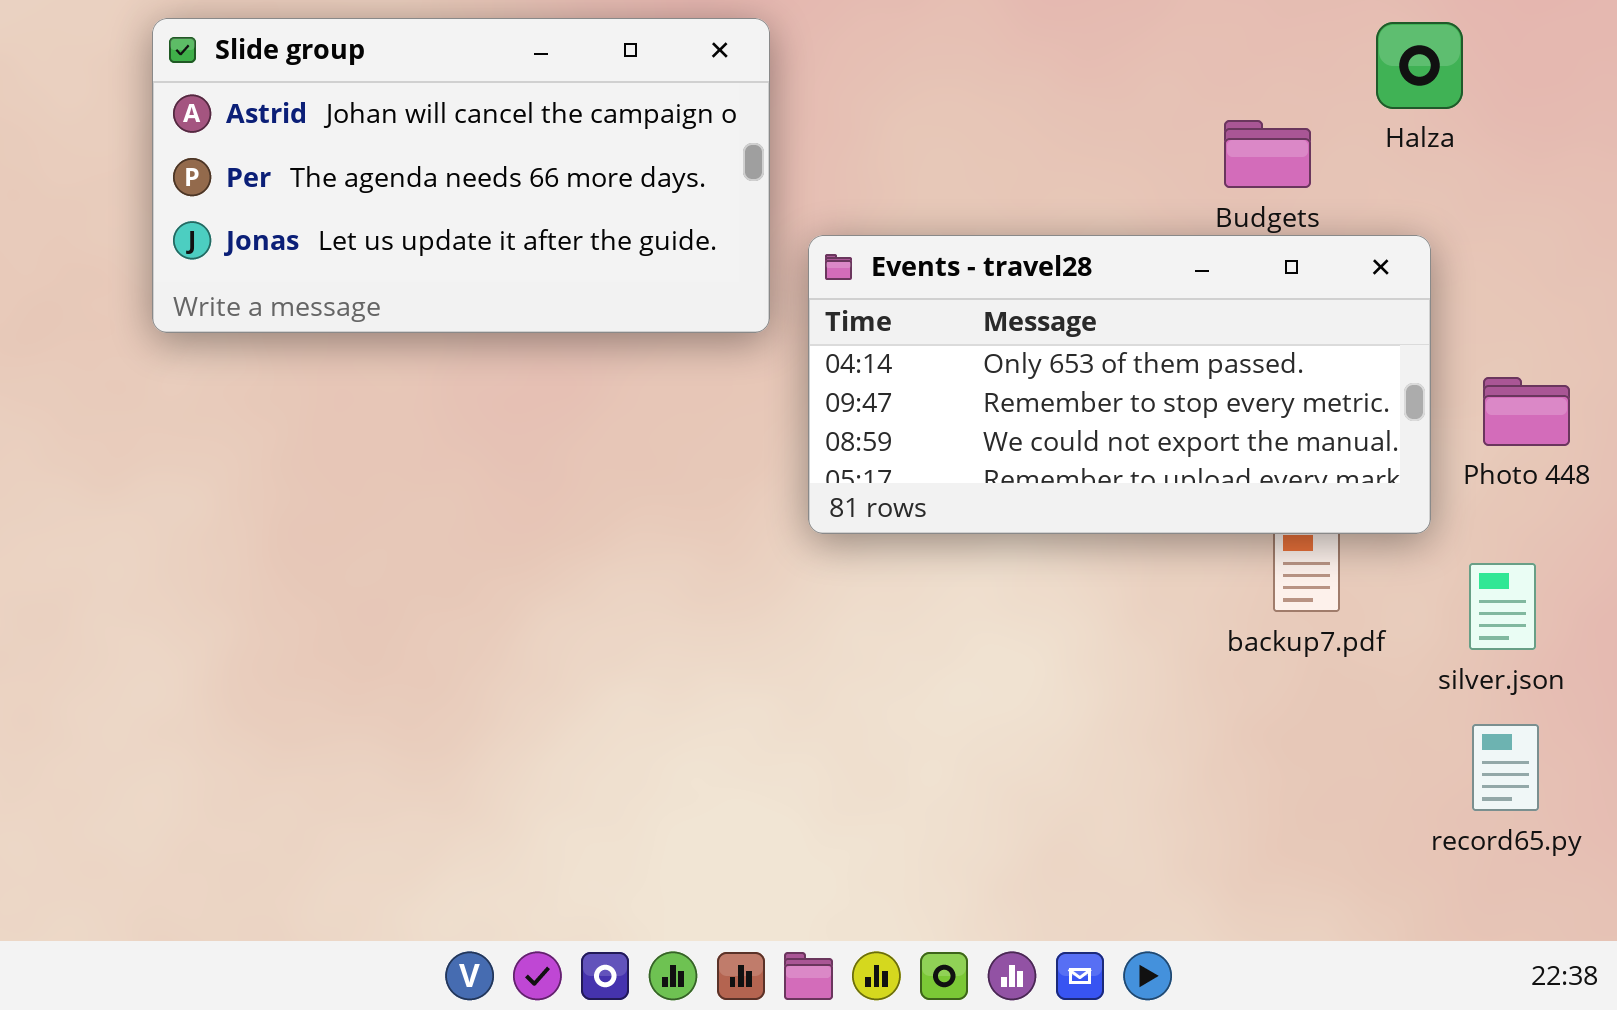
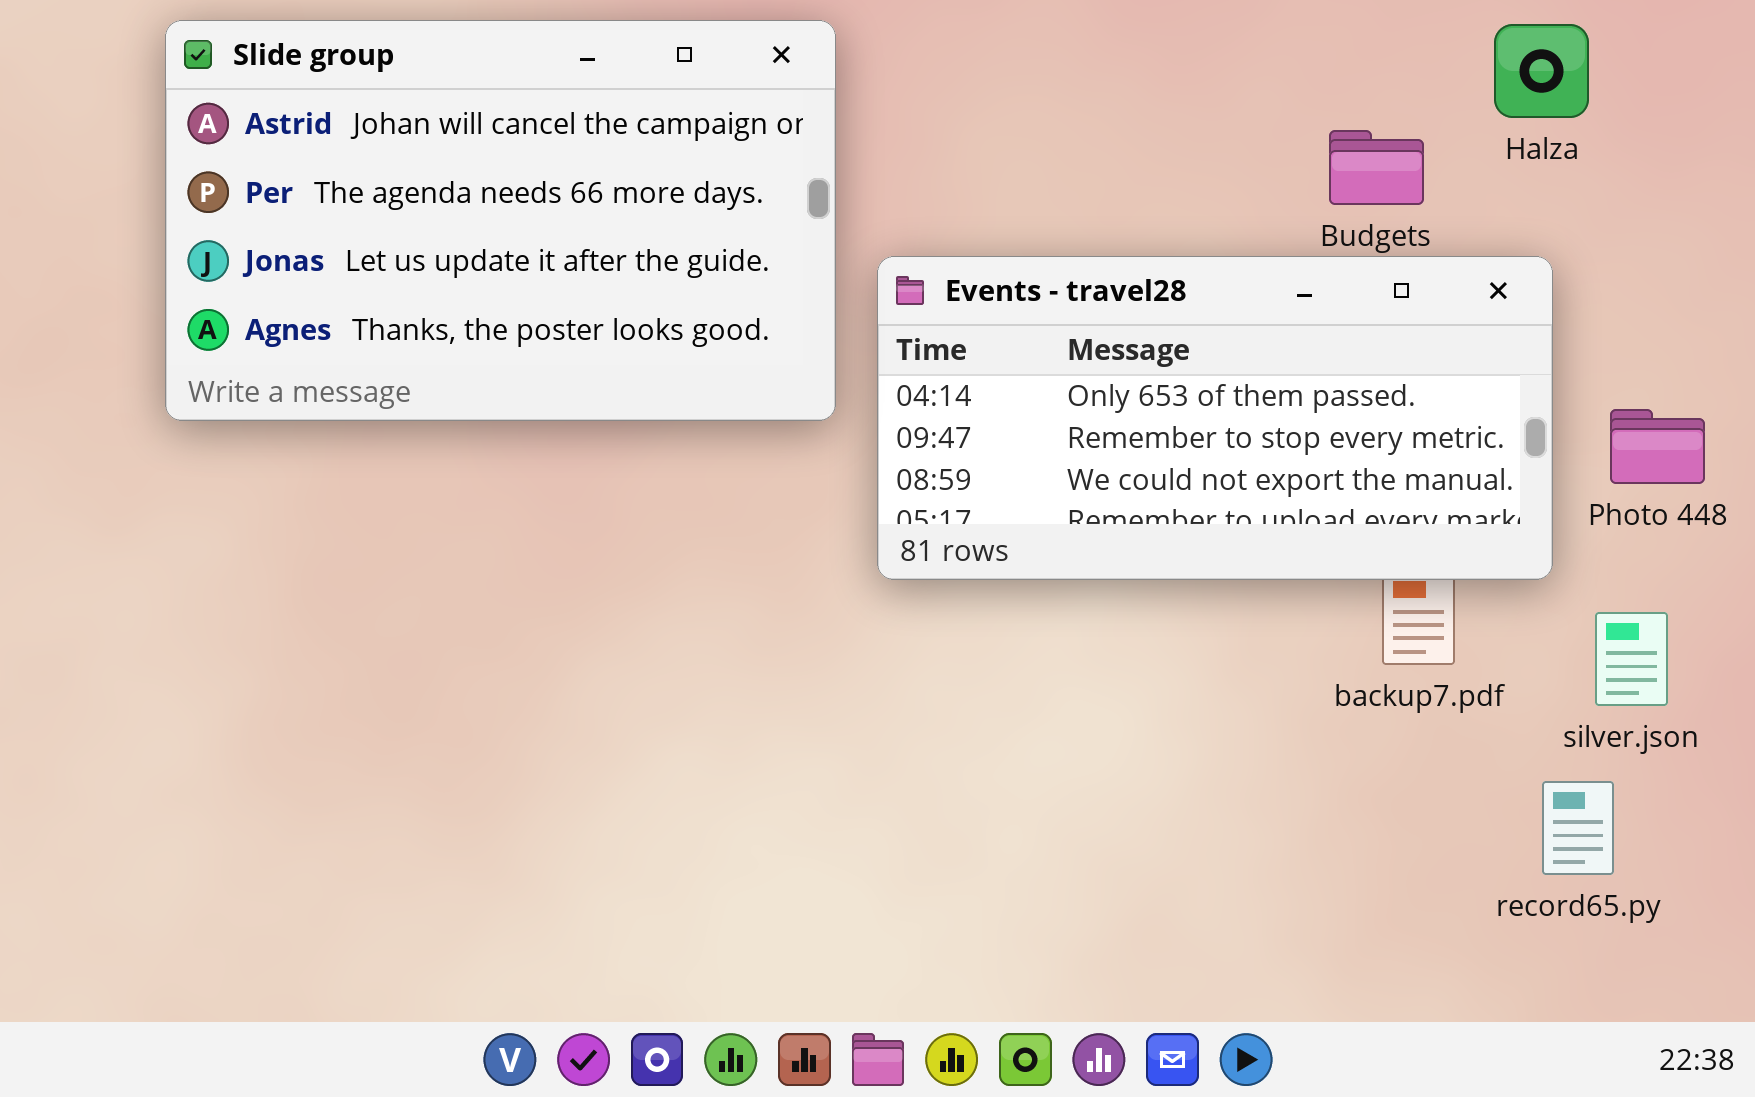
Slide group: [152,18,770,333] -> [165,20,836,421], resized
record65.py: [1472,724,1539,811] -> [1542,781,1614,875], moved

